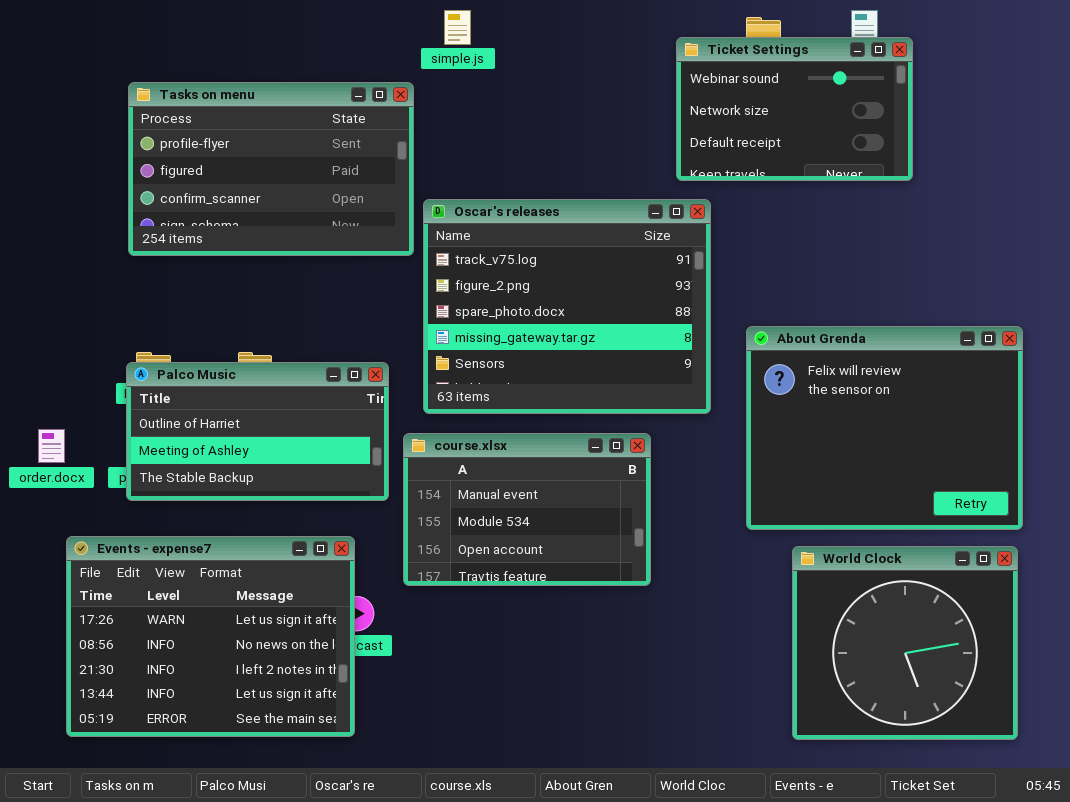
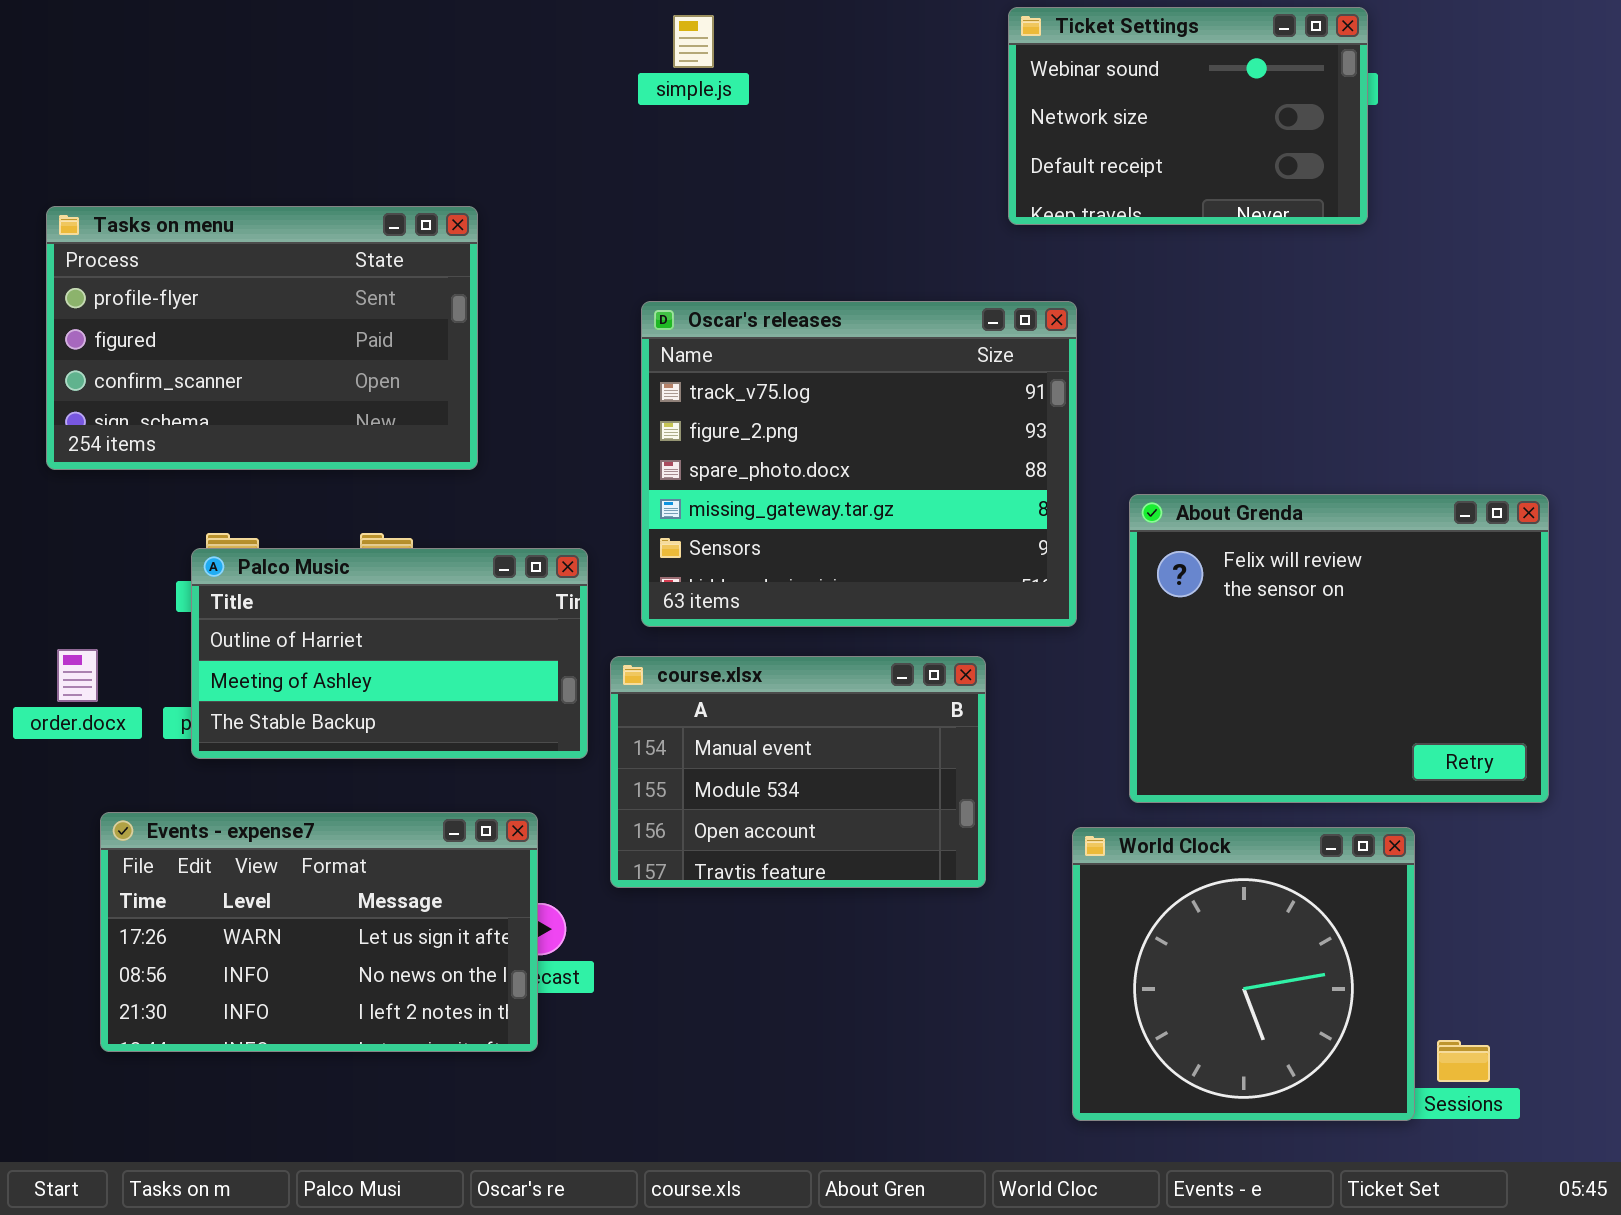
Ticket Settings: [676,37,913,181] -> [1008,7,1368,225], moved
Tasks on menu: [128,82,414,256] -> [46,206,478,470], moved
Events - expense7: [66,536,355,737] -> [100,812,538,1052], resized
World Clock: [792,546,1018,740] -> [1072,827,1415,1121], moved

